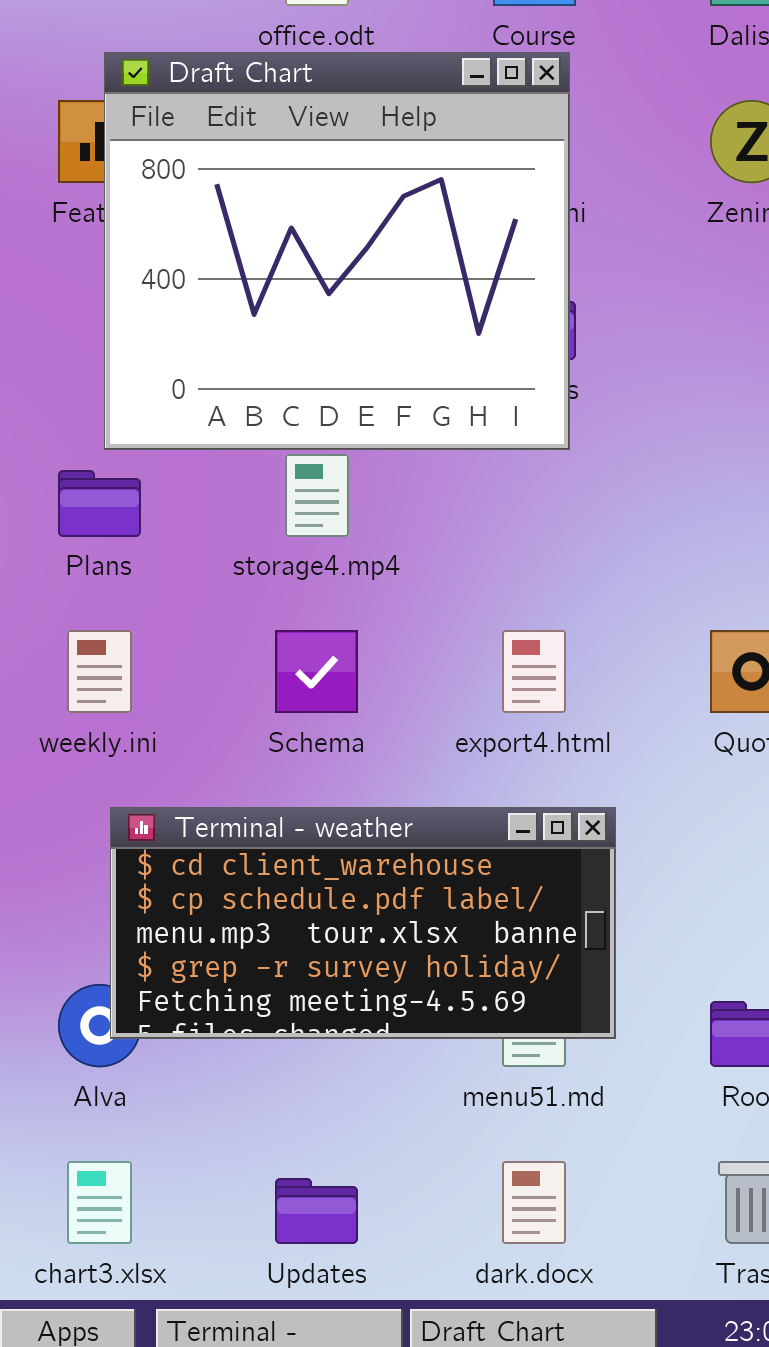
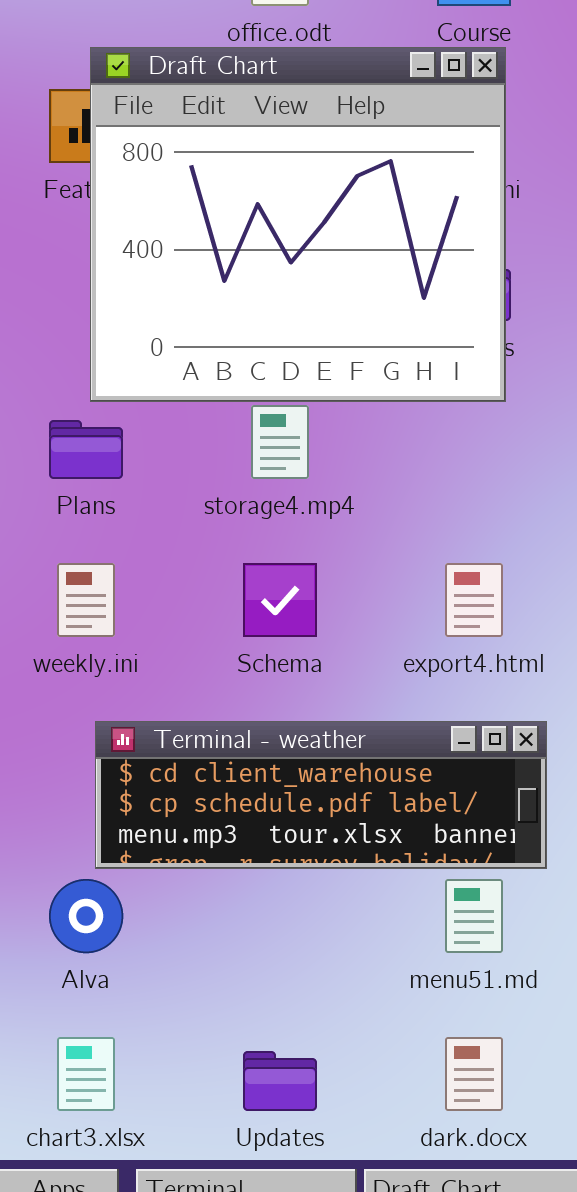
Terminal - weather: [110,807,616,1039] -> [95,721,547,869], resized

